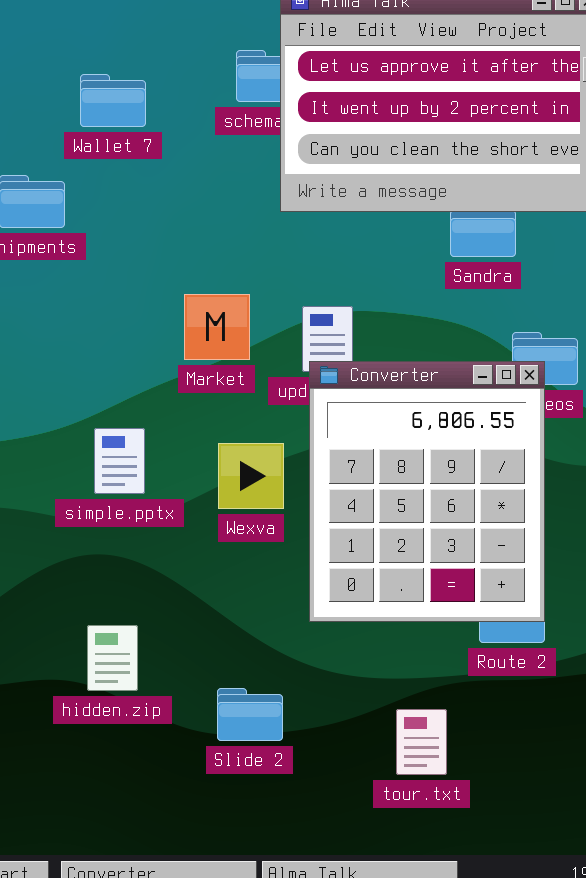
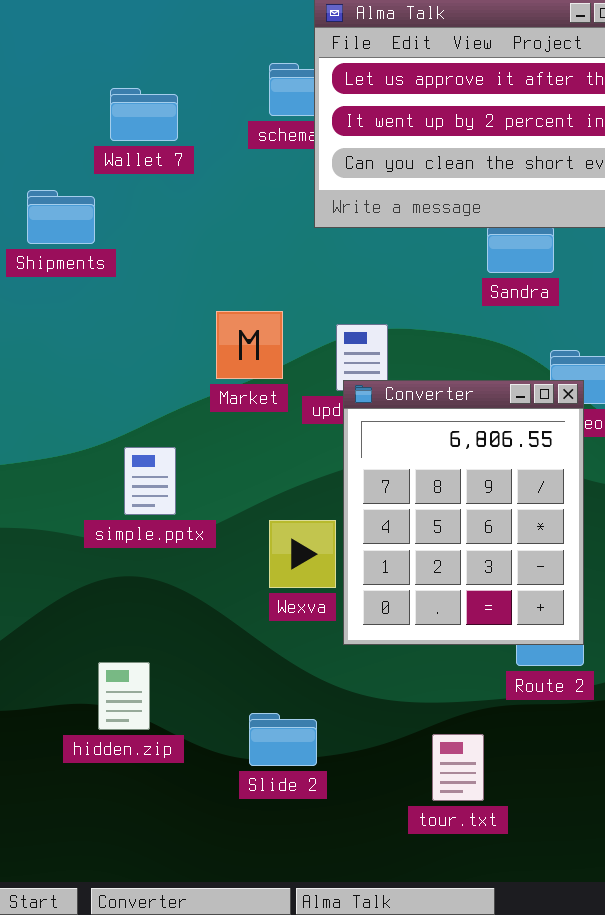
Wexva: [218,443,284,509] -> [269,520,336,588], moved
hidden.zip: [87,625,138,691] -> [98,662,150,730], moved

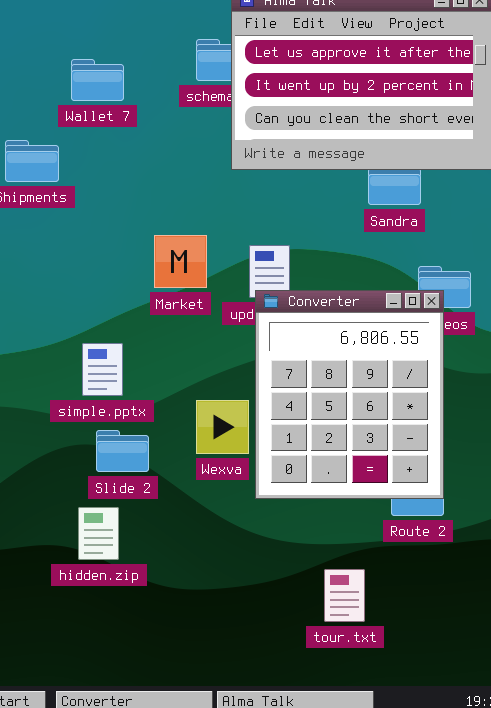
hidden.zip: [98,662,150,730] -> [78,507,119,560], moved
Slide 2: [249,713,317,766] -> [96,430,149,472], moved

